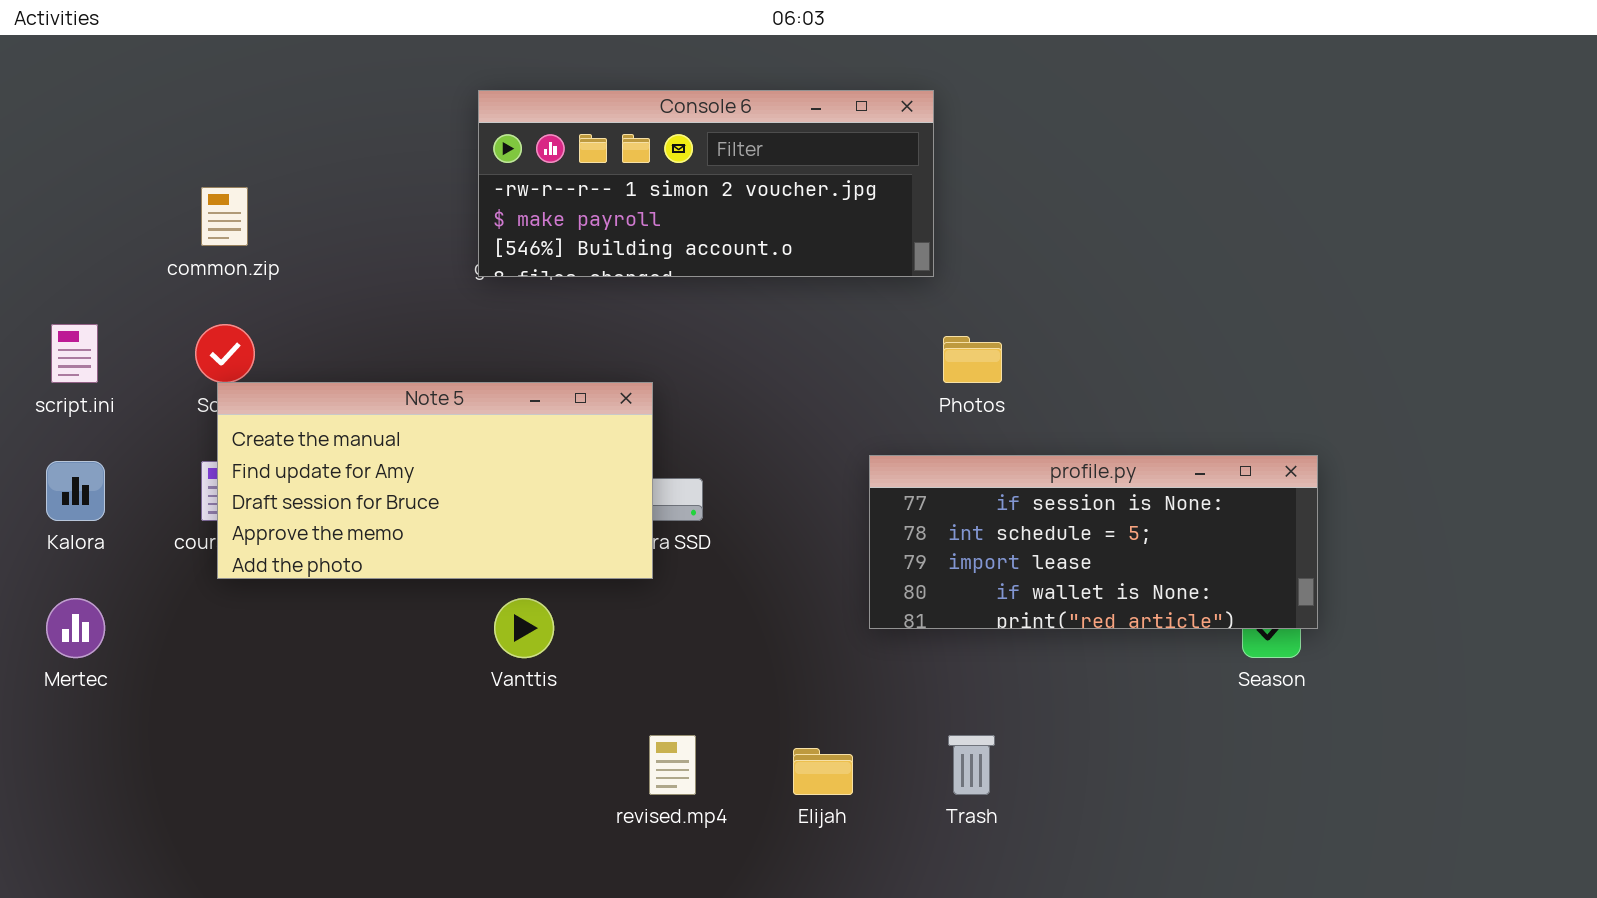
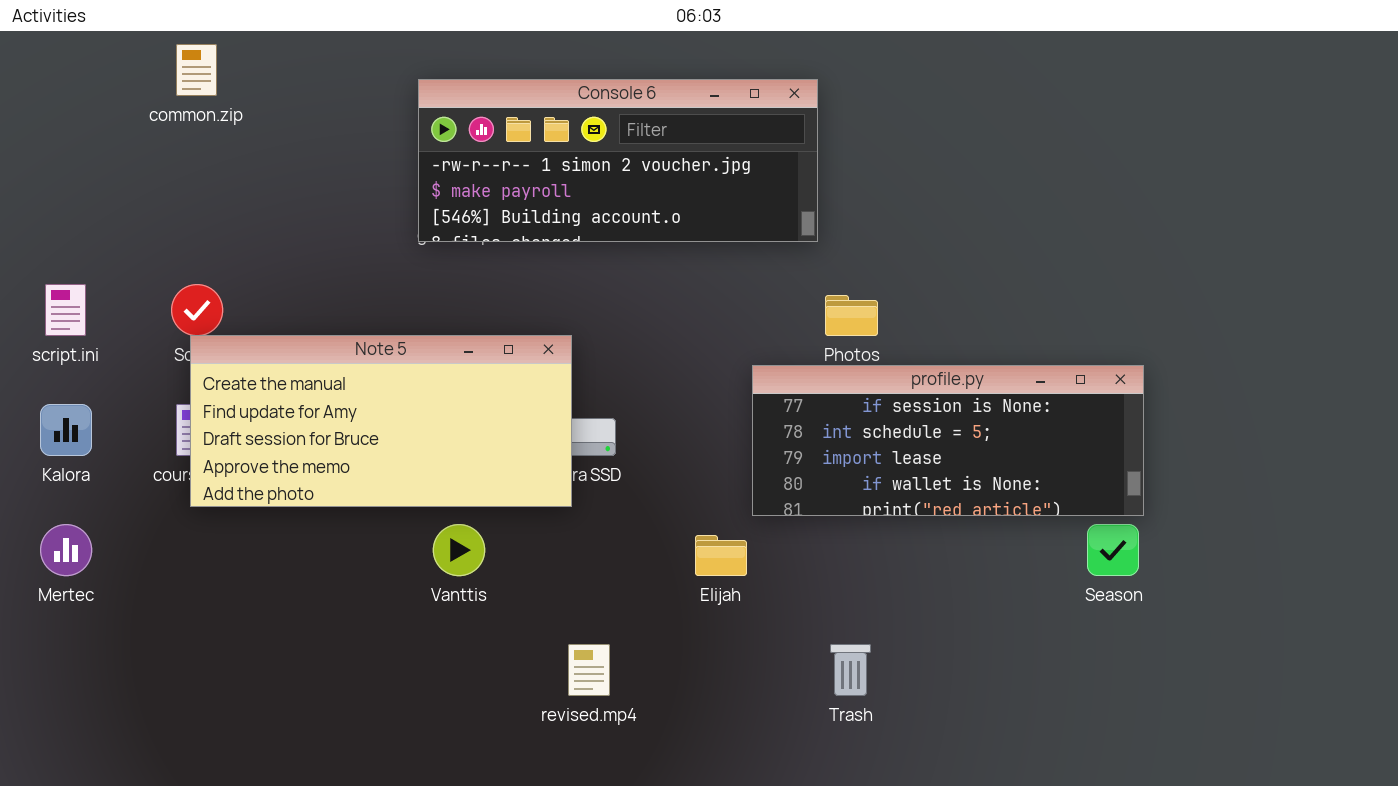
common.zip: [201,187,248,246] -> [176,44,217,96], moved
profile.py: [869,455,1318,629] -> [752,365,1144,516], moved
Elijah: [793,748,853,795] -> [695,535,747,576], moved

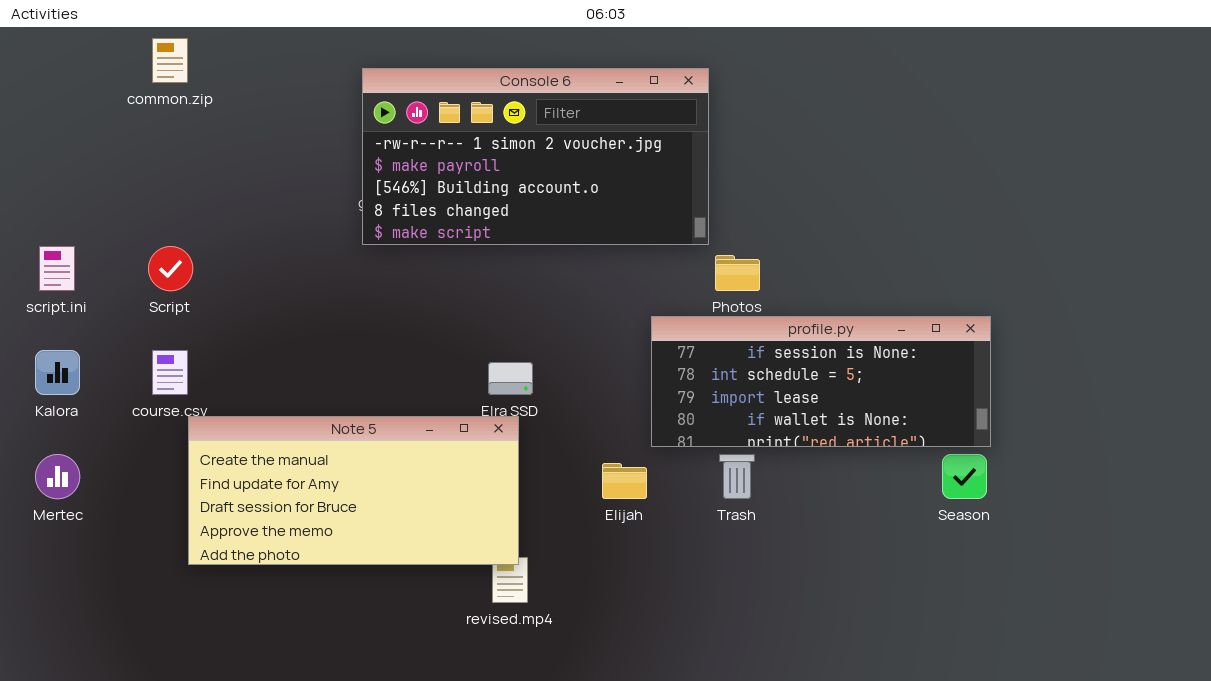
Console 6: [418,79,818,242] -> [362,68,709,245], resized
Note 5: [190,335,572,507] -> [188,416,519,565], moved
Trash: [830,644,871,696] -> [719,454,755,499], moved

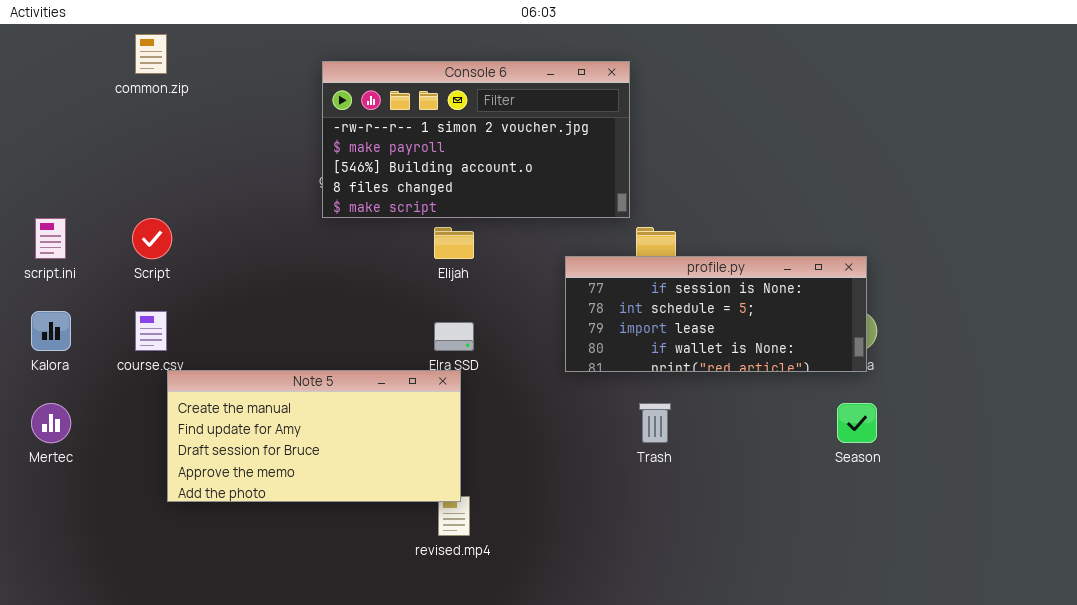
profile.py: [651,316,991,447] -> [565,256,867,372], moved
Elijah: [602,463,647,499] -> [434,227,474,259], moved

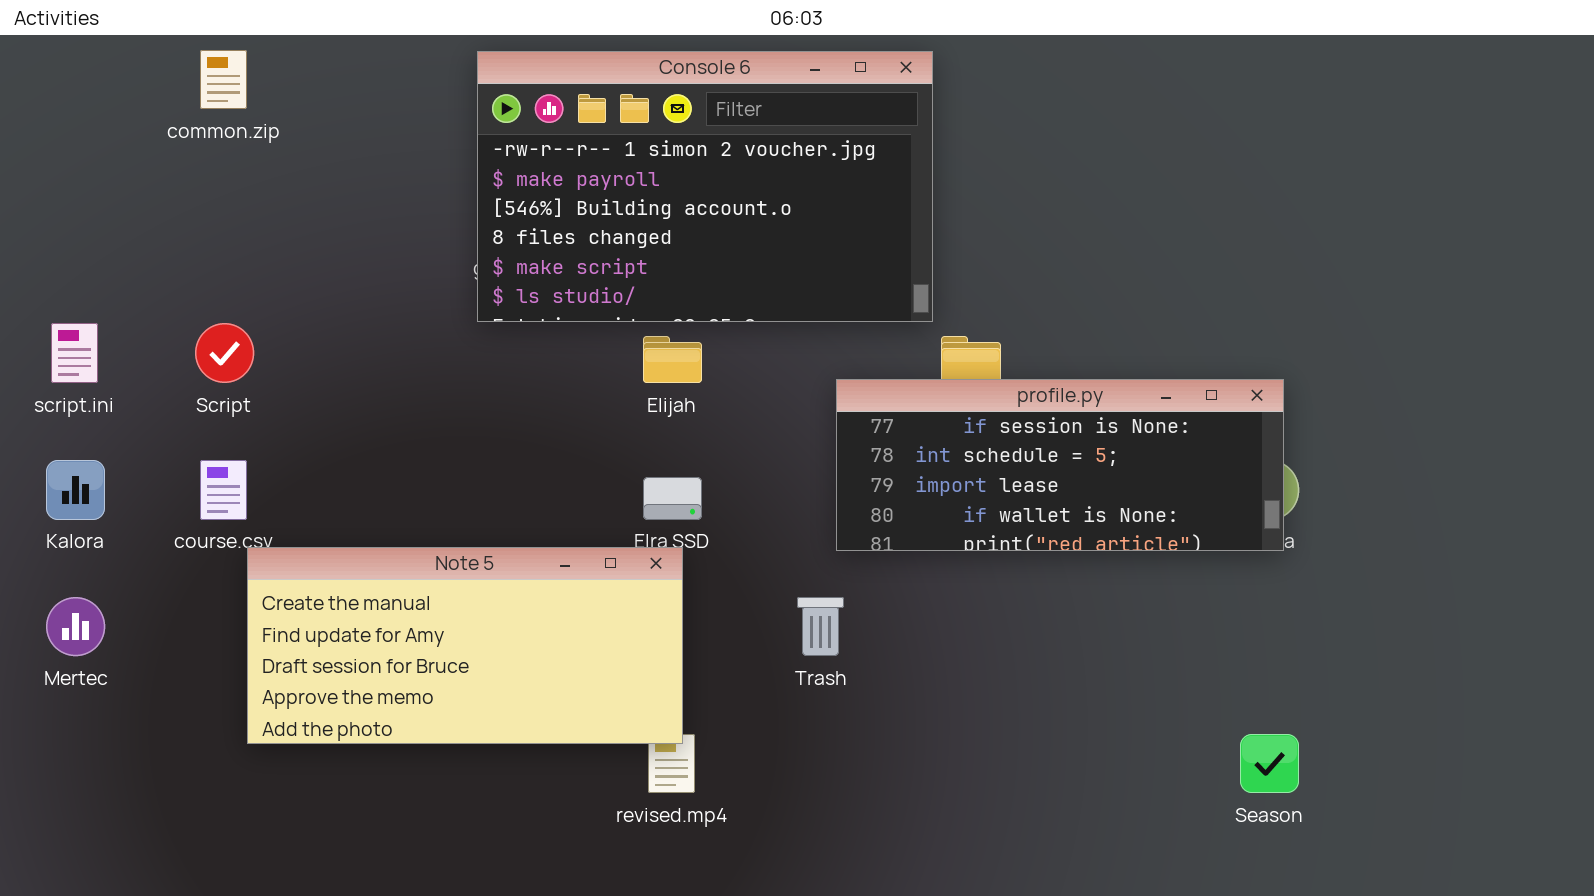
Console 6: [322,61,630,218] -> [477,51,933,322], resized
Trash: [639,403,671,443] -> [797,597,844,656], moved
Season: [837,403,877,443] -> [1240,734,1299,793], moved

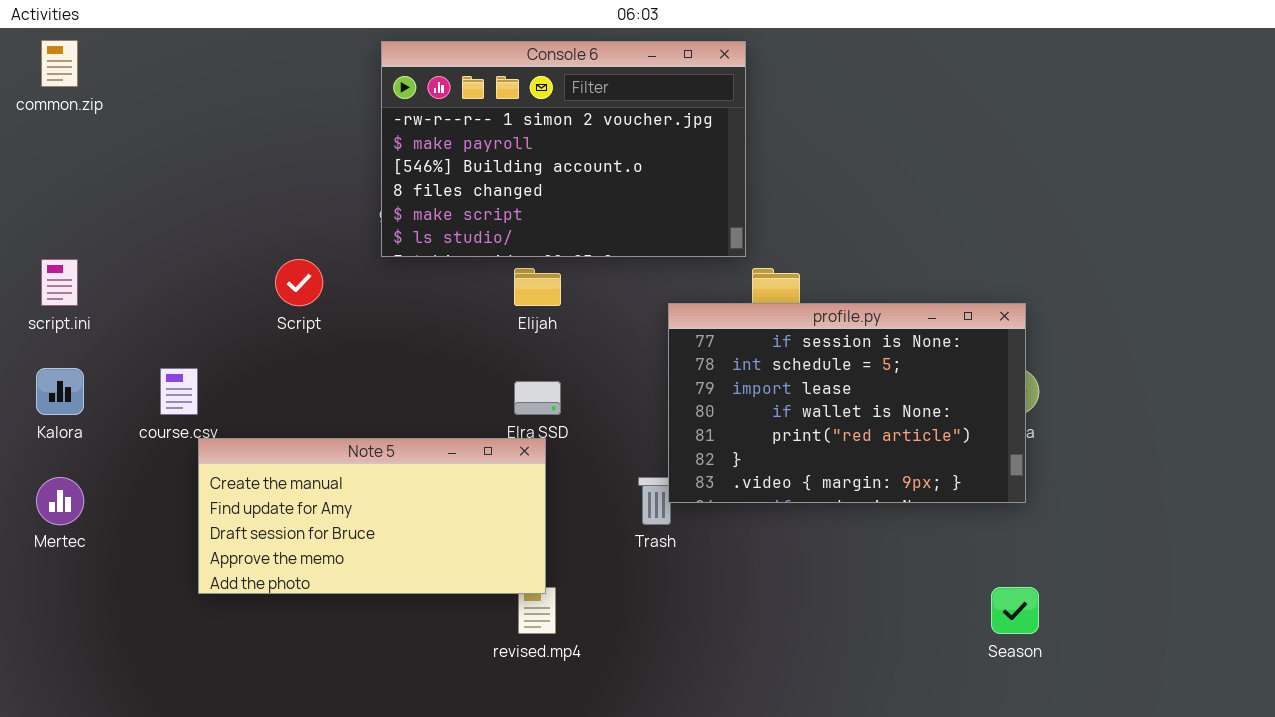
common.zip: [200,50,247,109] -> [41,40,78,87], moved
Script: [195,323,254,383] -> [275,259,323,306], moved
profile.py: [836,379,1284,551] -> [668,303,1026,503], resized

